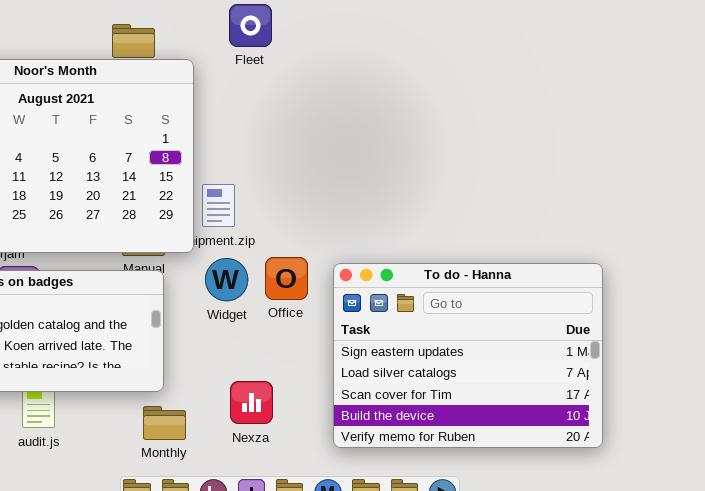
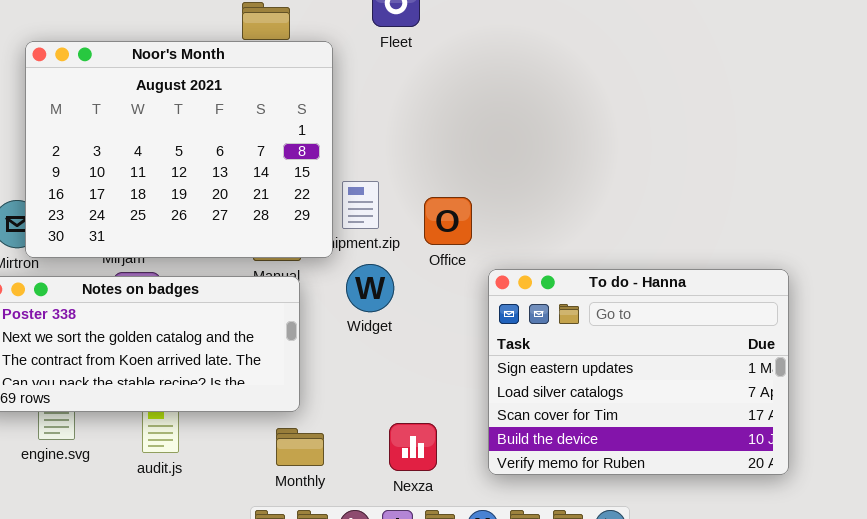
Office: [265,257,308,300] -> [424,197,472,245], moved
Nexza: [230,381,273,424] -> [389,423,437,471], moved

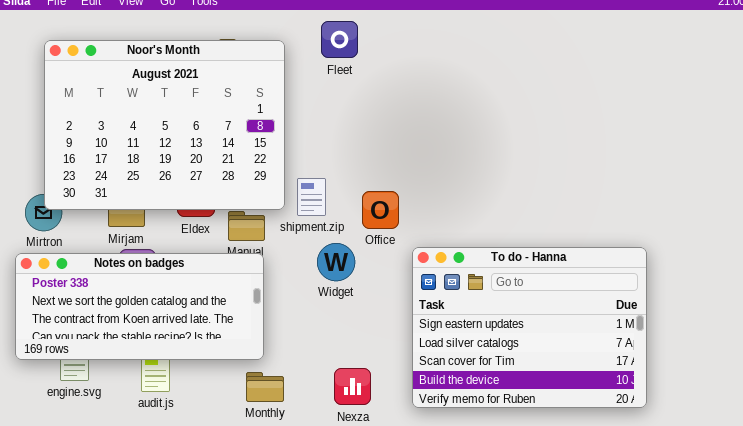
Noor's Month: [25,41,333,258] -> [44,40,285,210], moved
Widget: [346,264,394,312] -> [317,243,355,281], moved

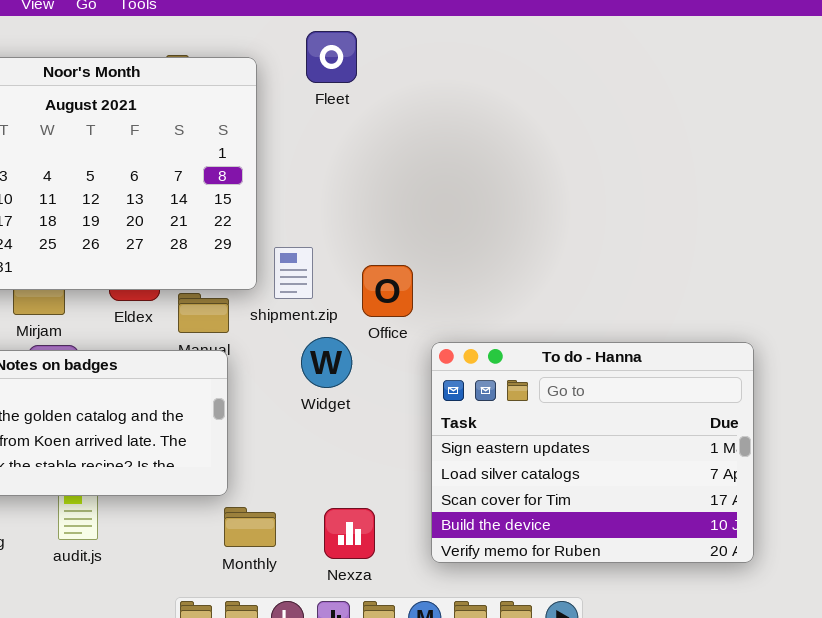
Monthly: [246,372,284,402] -> [224,507,276,547], moved

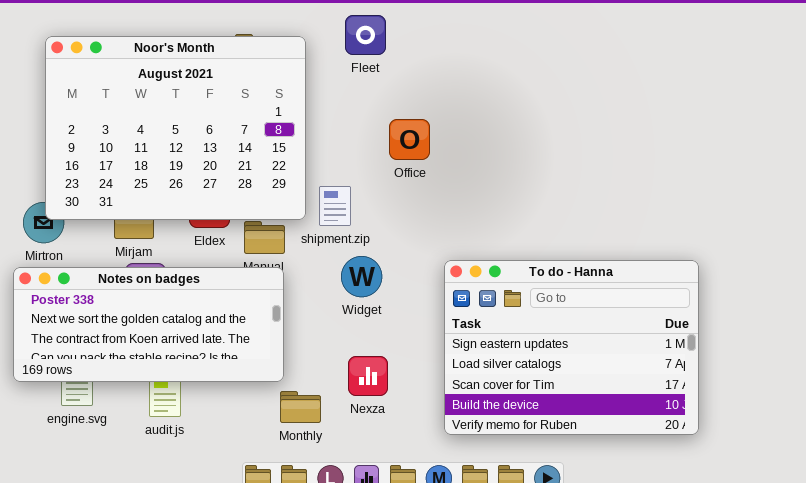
Office: [362,265,413,317] -> [389,119,430,160], moved
Nexza: [324,508,375,559] -> [348,356,388,396], moved

